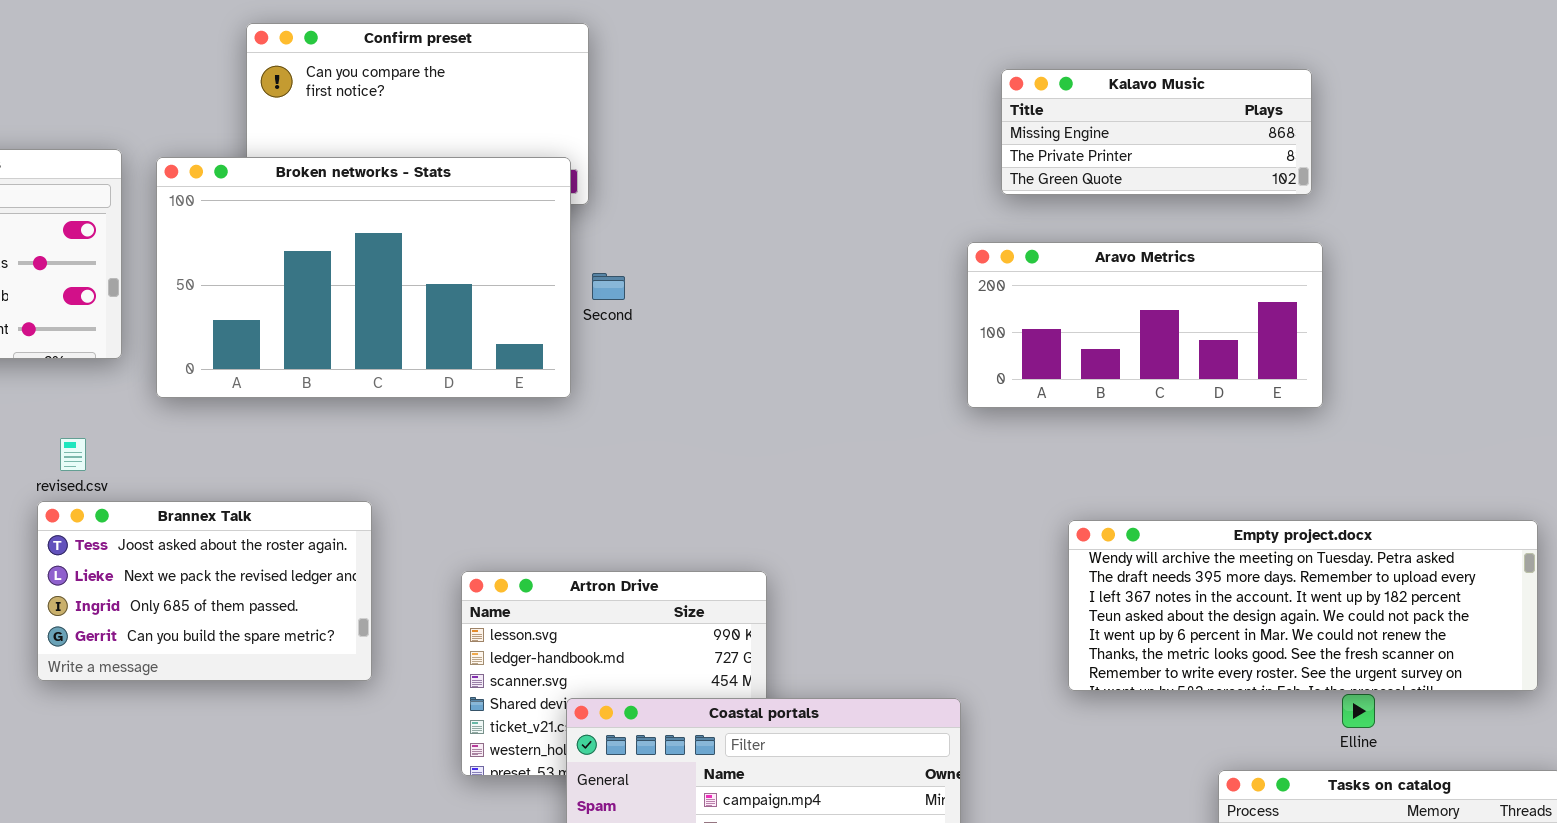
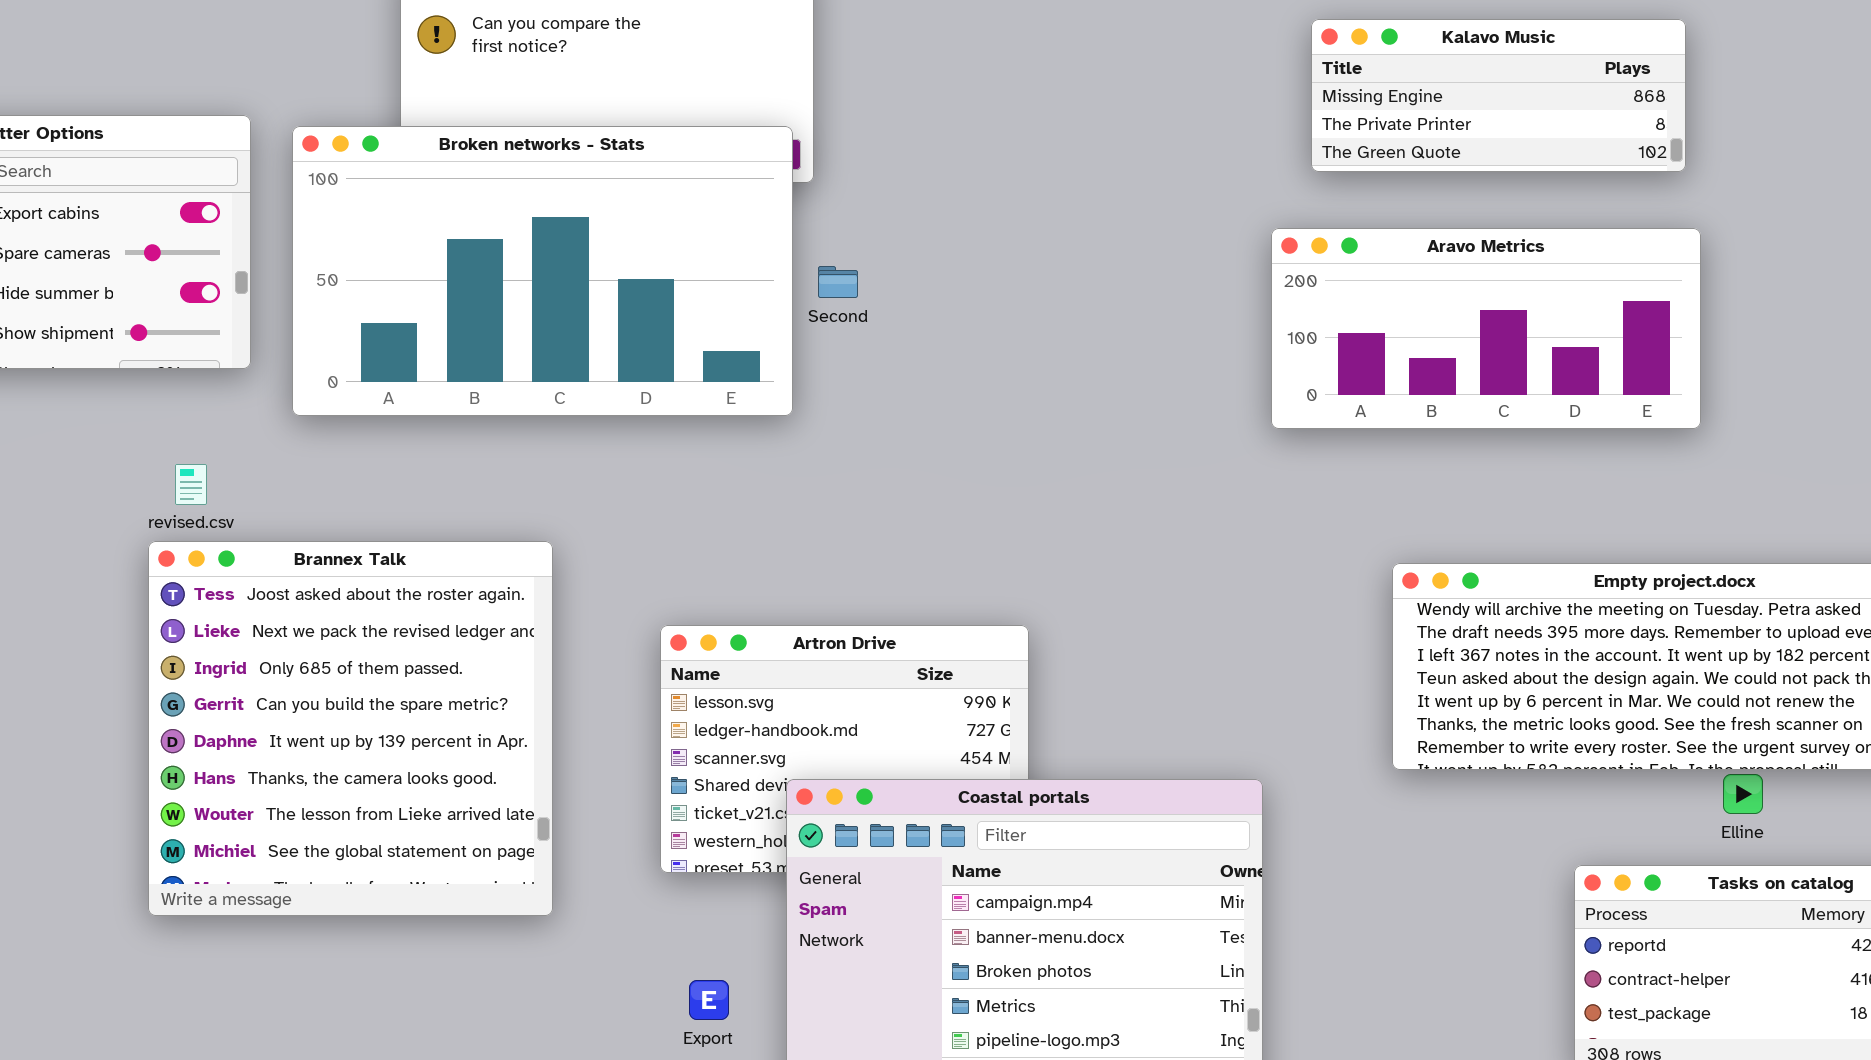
Brannex Talk: [37,501,372,681] -> [148,541,553,916], resized

